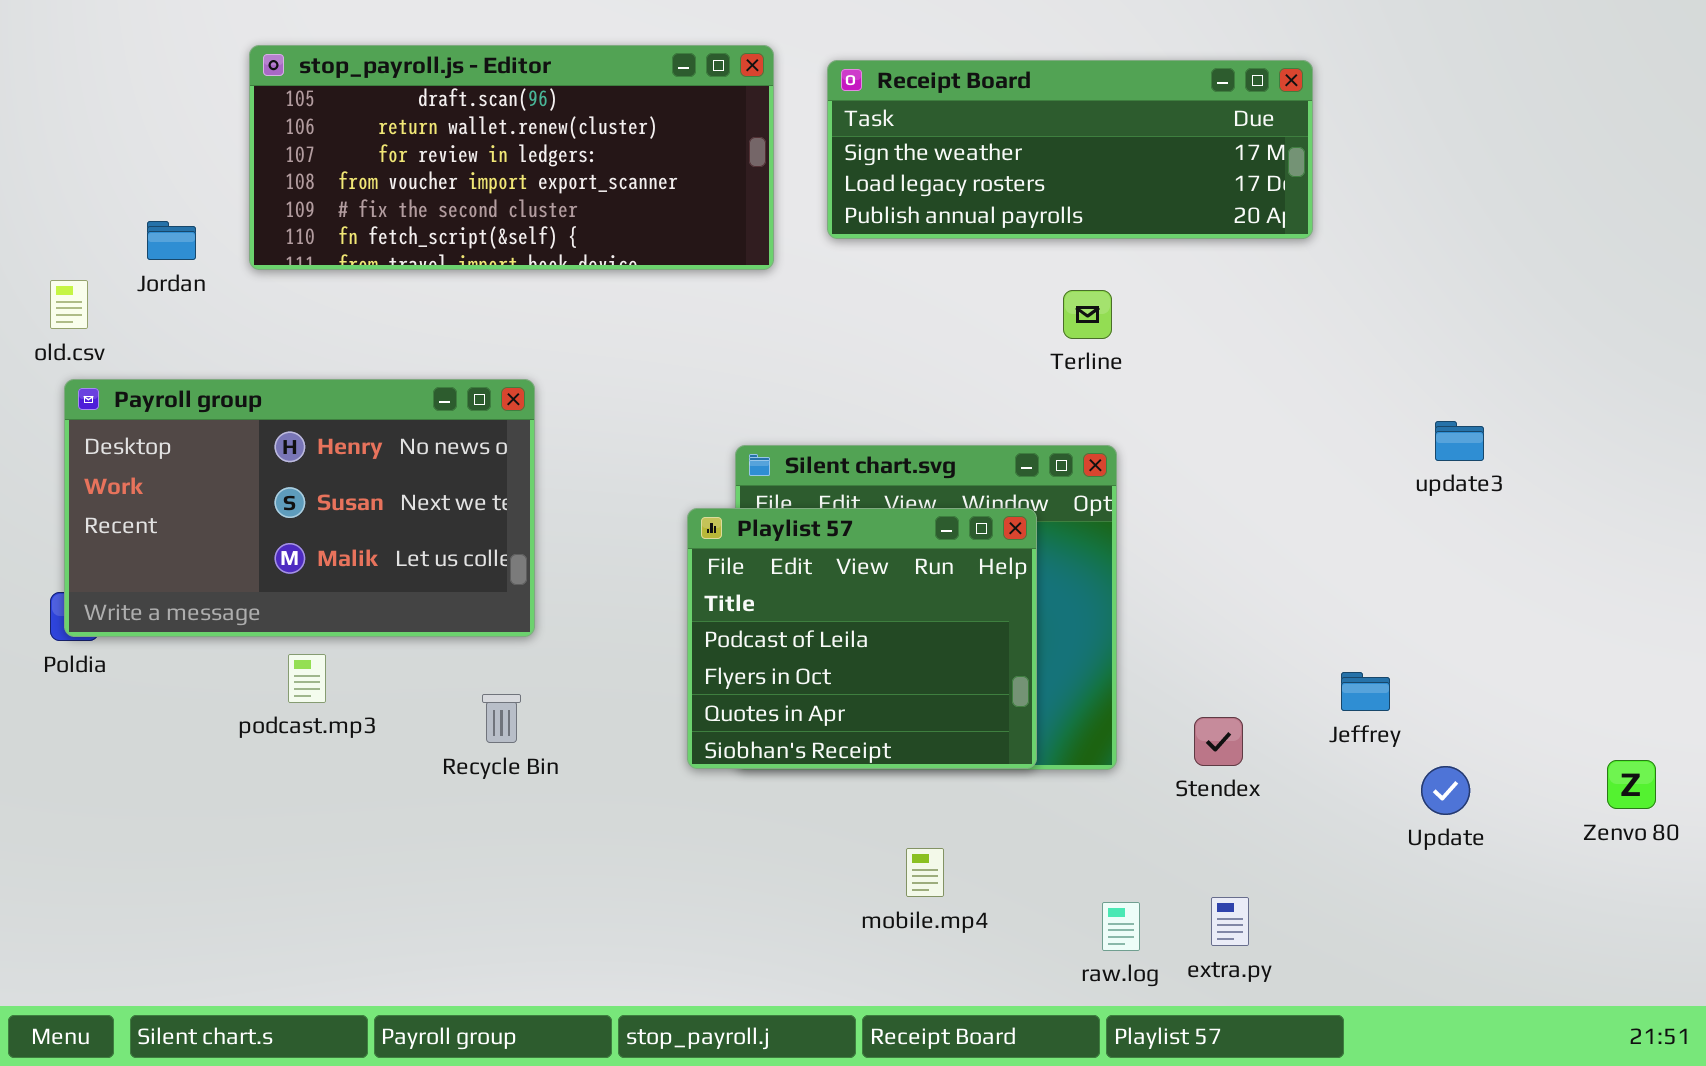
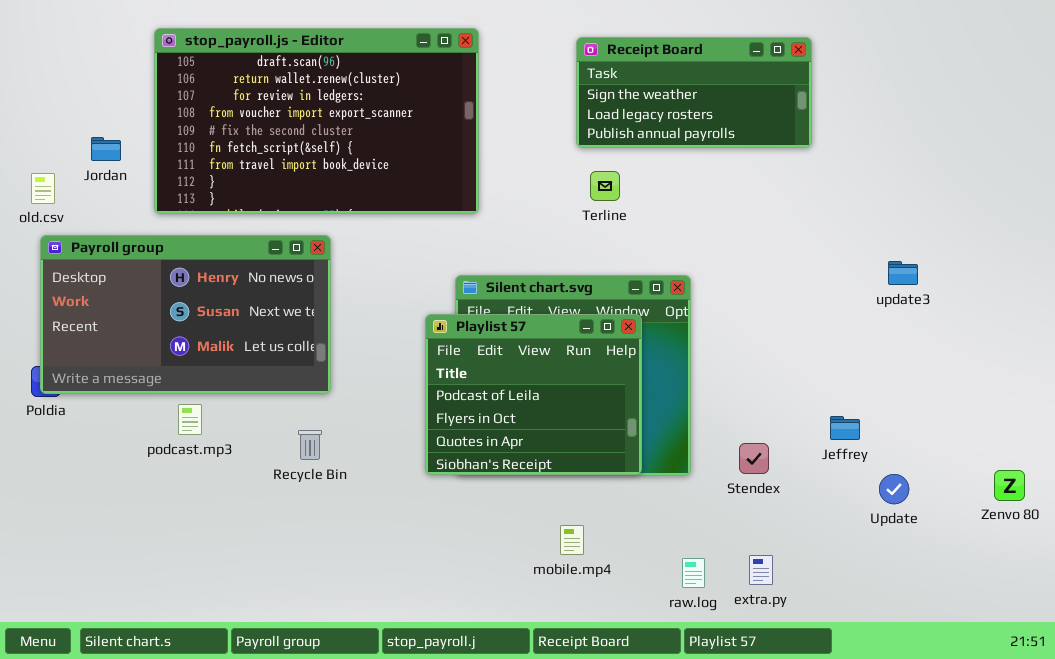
stop_payroll.js - Editor: [249,45,774,270] -> [154,28,479,214], resized
Receipt Board: [827,60,1313,239] -> [576,37,812,148], resized
Terline: [1063,290,1112,339] -> [590,171,620,201], moved

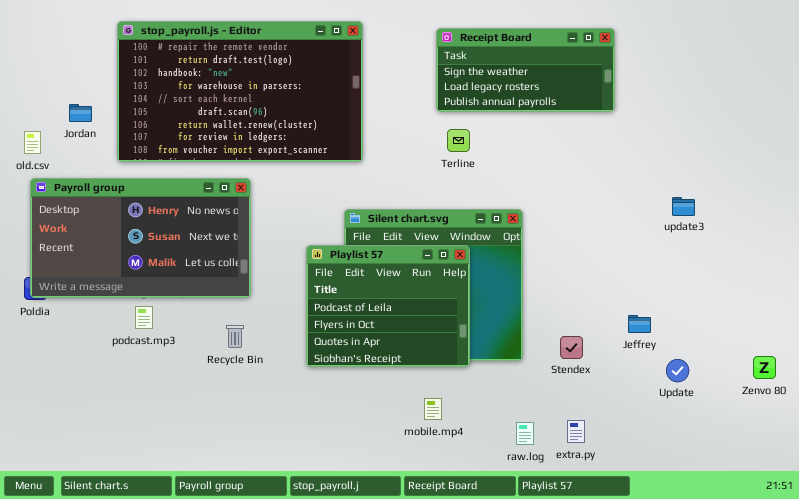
stop_payroll.js - Editor: [154,28,479,214] -> [117,21,363,162], scrolled up 5 rows
Playlist 57: [425,314,642,475] -> [306,245,470,367], moved

